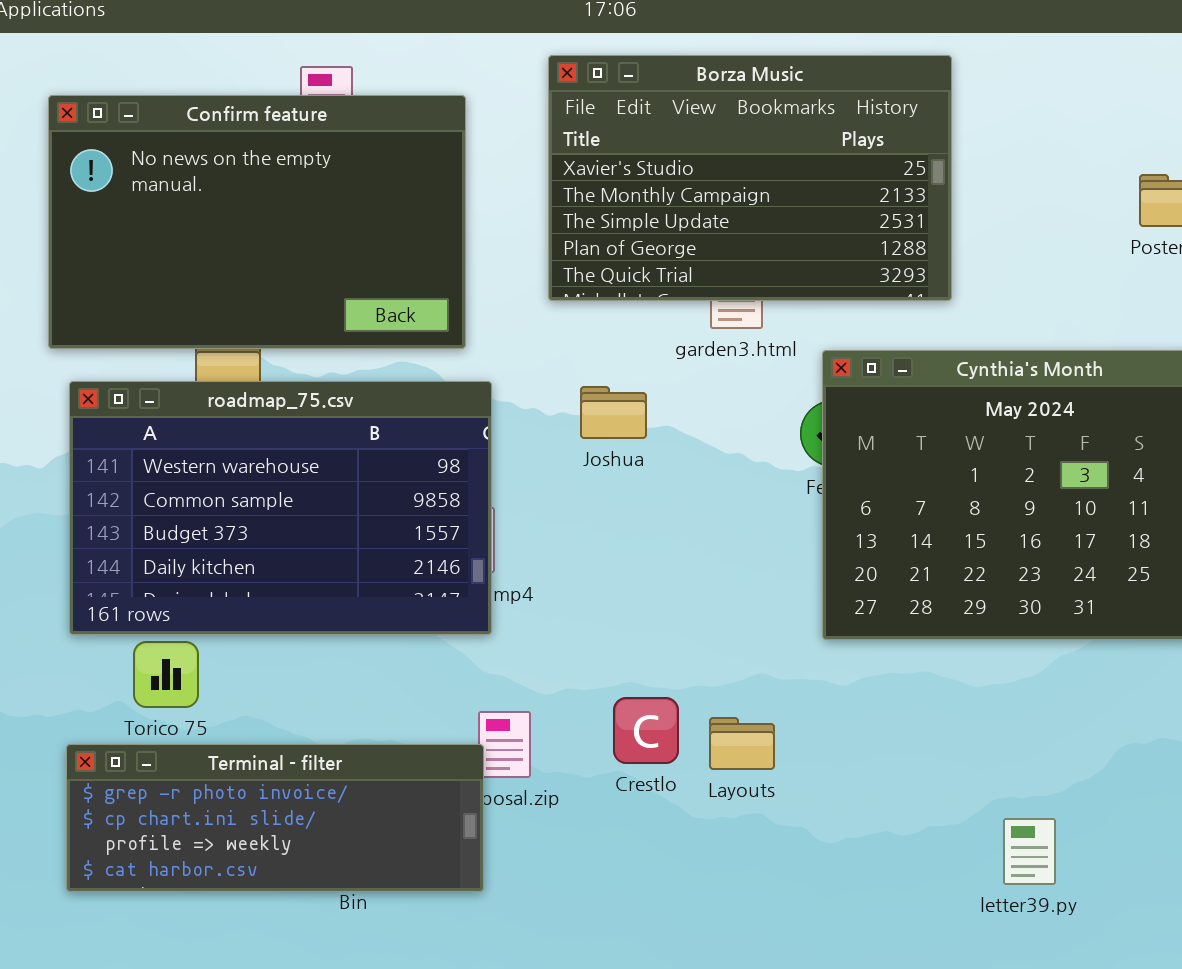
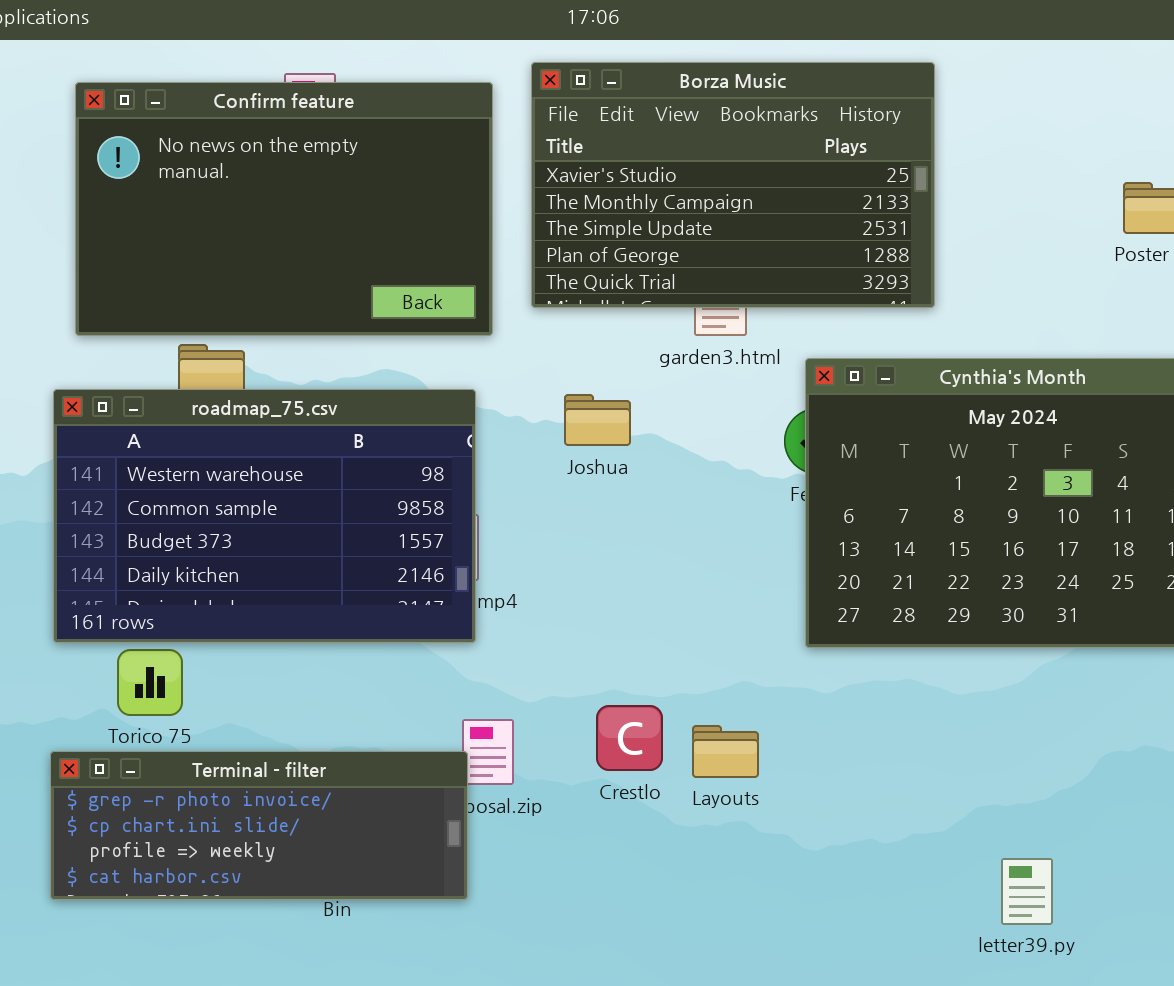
Confirm feature: [48,95,466,349] -> [75,82,493,336], moved
letter39.py: [1003,818,1056,885] -> [1001,858,1053,925], moved

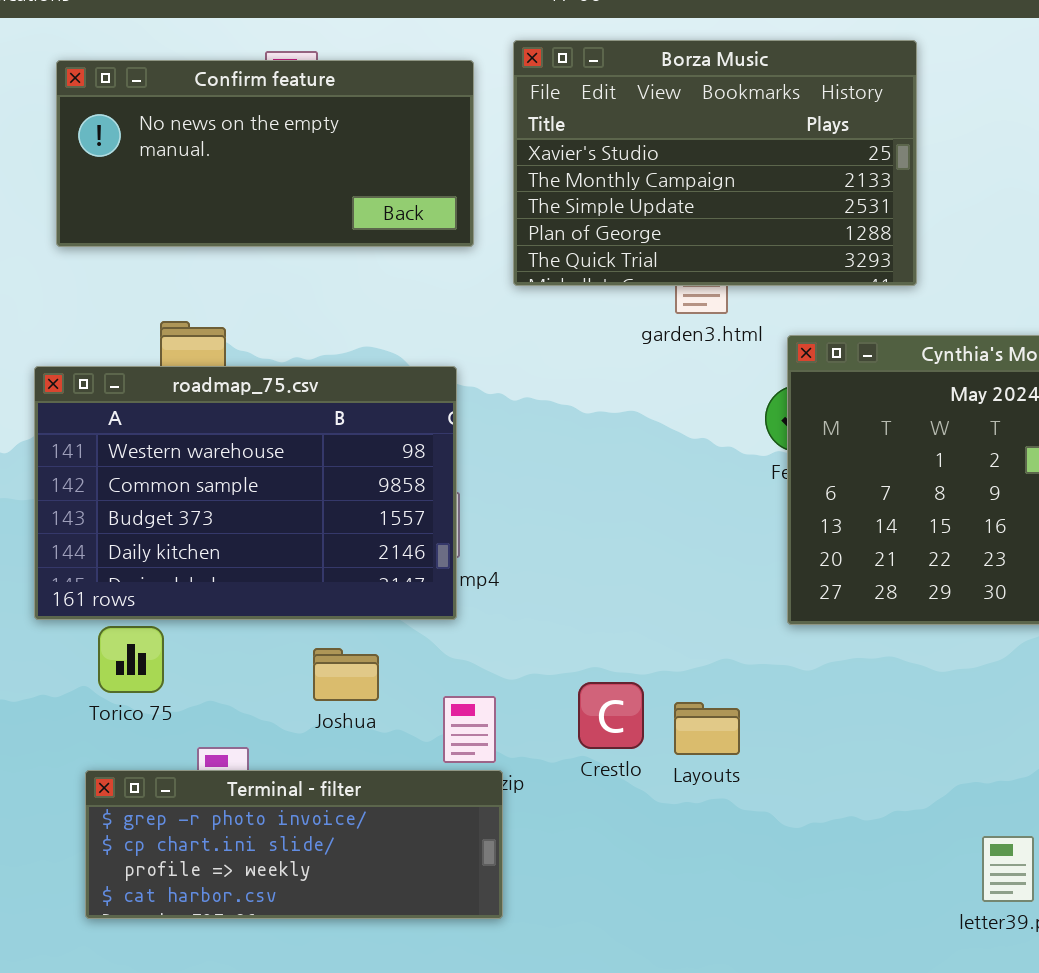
Confirm feature: [75,82,493,336] -> [56,60,474,247], resized
Joshua: [564,394,631,446] -> [313,648,379,701], moved
Terminal - filter: [50,751,468,900] -> [85,770,503,919], moved

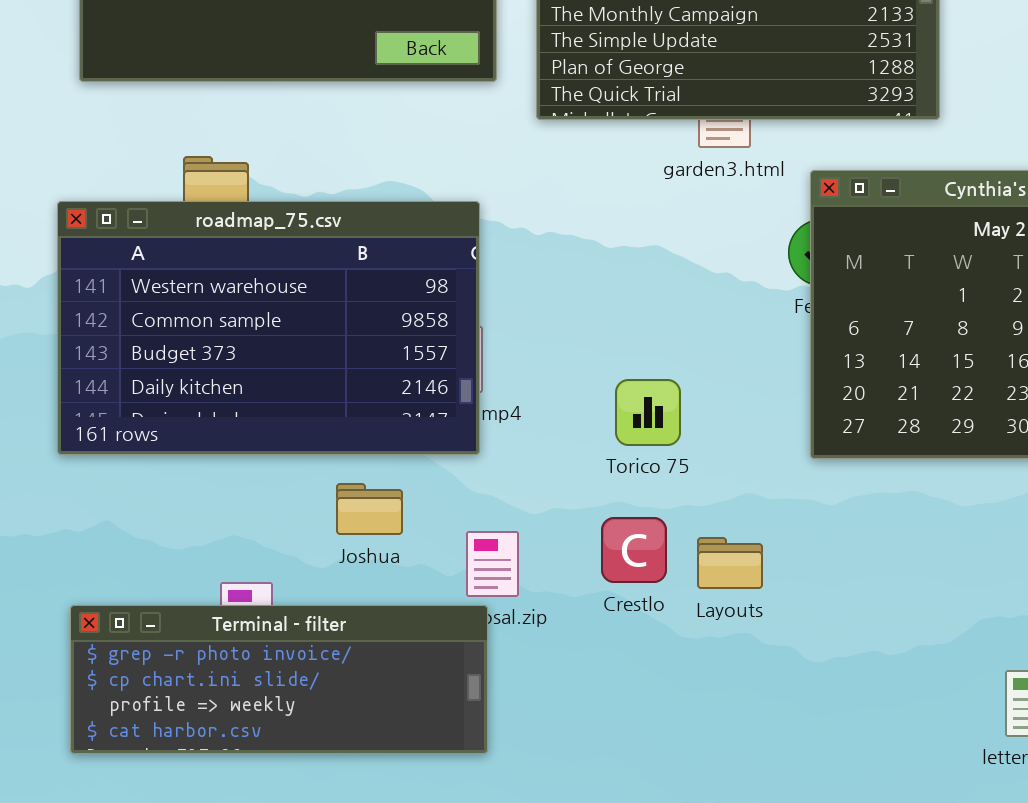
Torico 75: [98,626,164,693] -> [615,379,681,446], moved
Terminal - filter: [85,770,503,919] -> [70,605,488,754], moved

